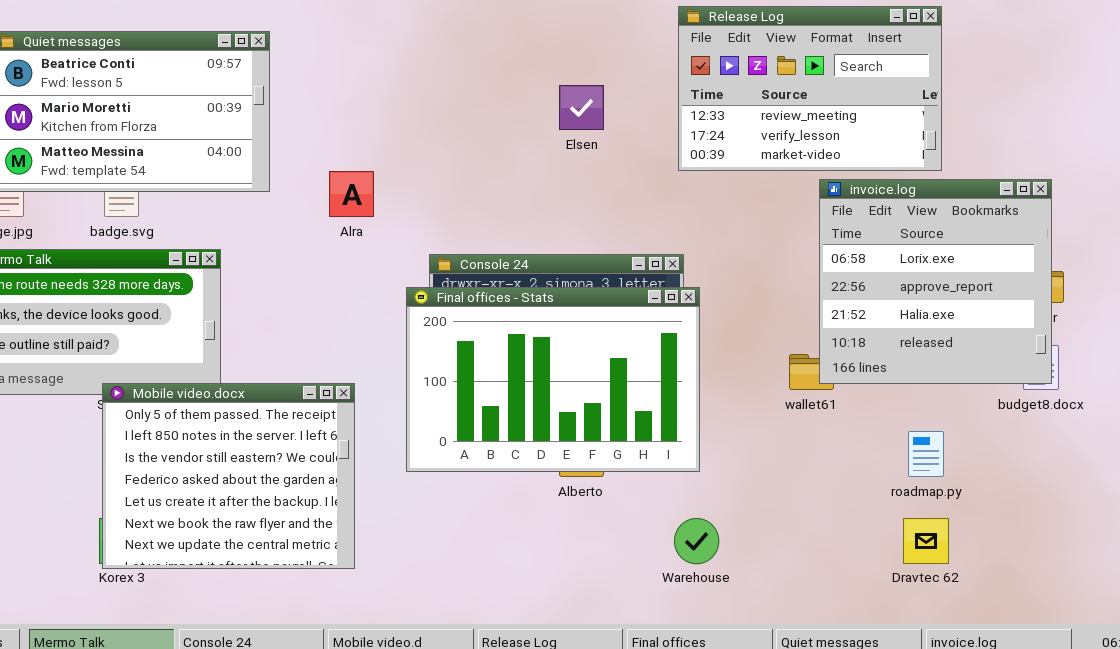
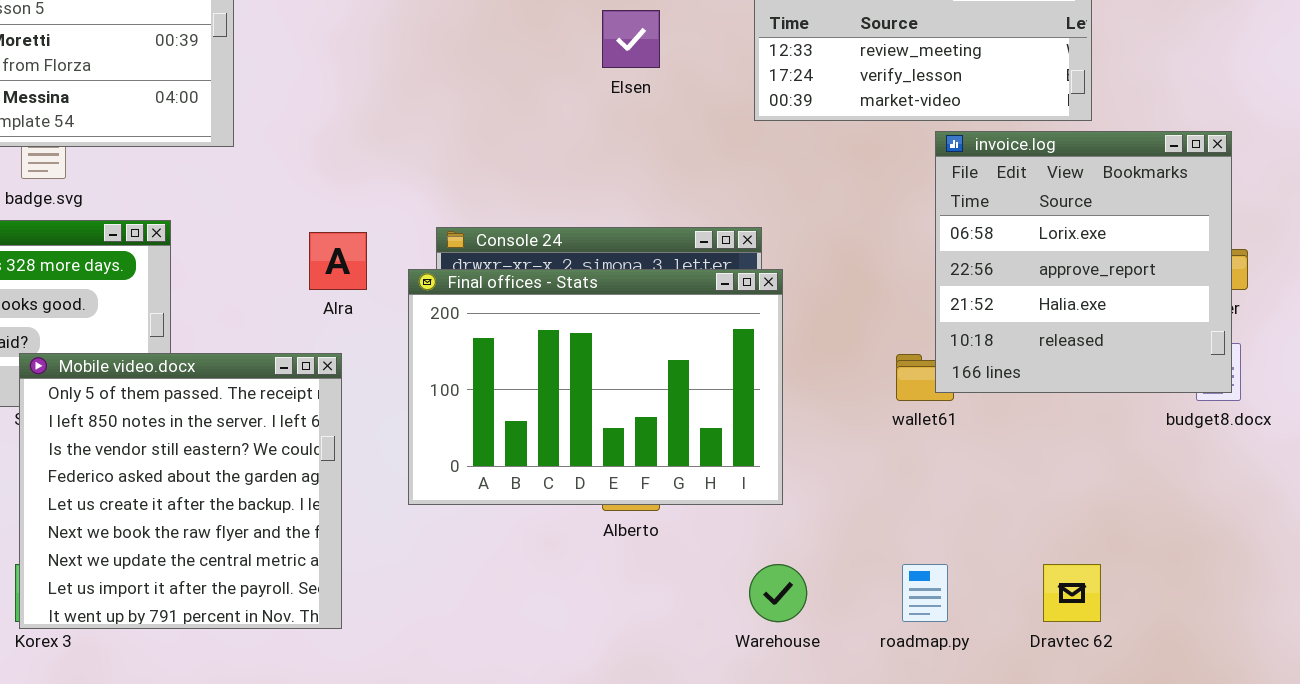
Alra: [329,171,374,217] -> [309,232,367,290], moved
Mobile video.docx: [102,383,355,569] -> [19,353,342,629], resized
roadmap.py: [908,431,944,477] -> [902,564,948,622], moved

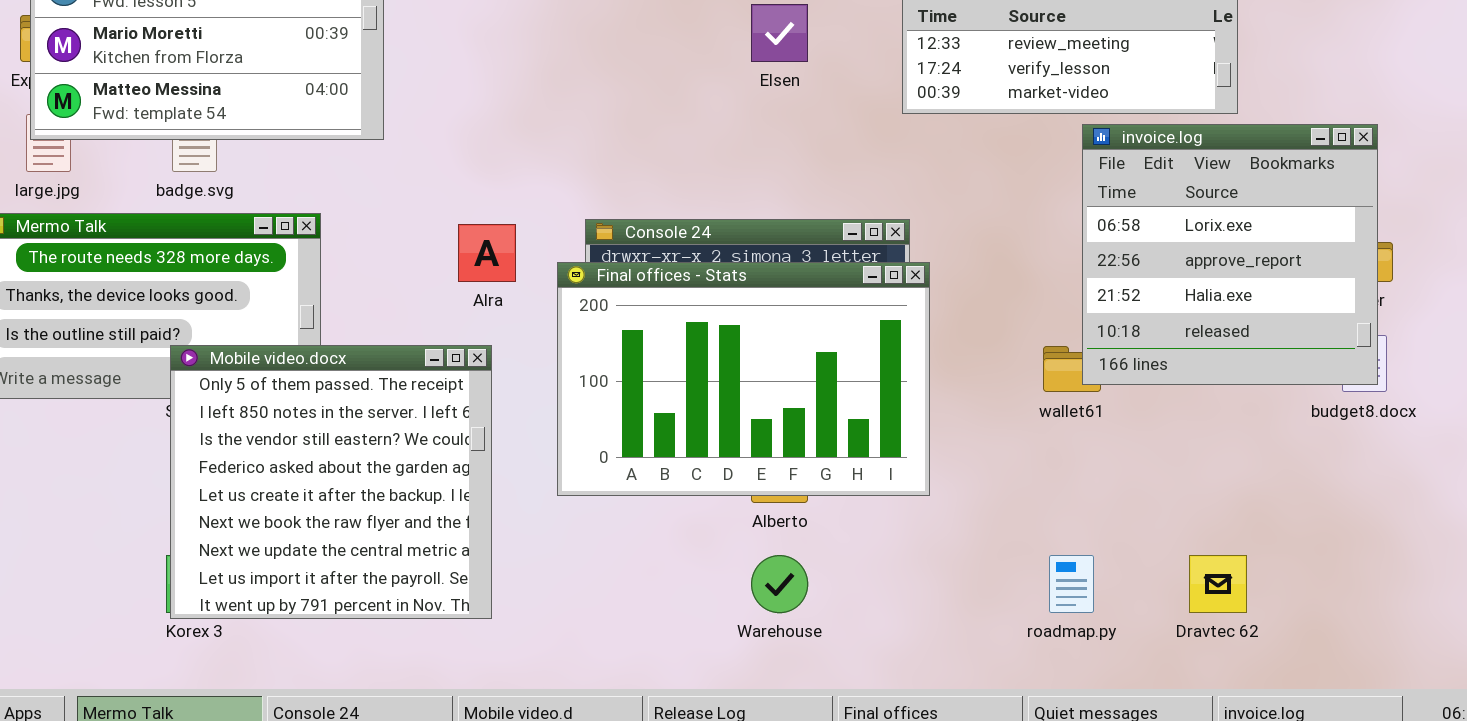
Warehouse: [749,564,807,622] -> [751,555,808,613], moved

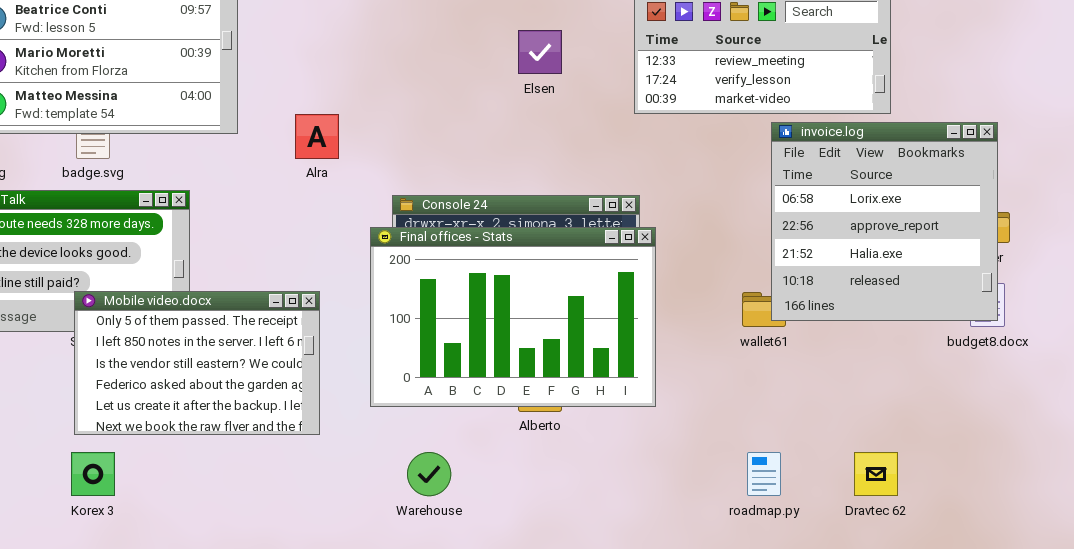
Alra: [458,224,516,282] -> [295,114,339,159], moved
Mobile video.docx: [170,345,492,619] -> [74,291,320,435], resized
Warehouse: [751,555,808,613] -> [407,452,451,496], moved

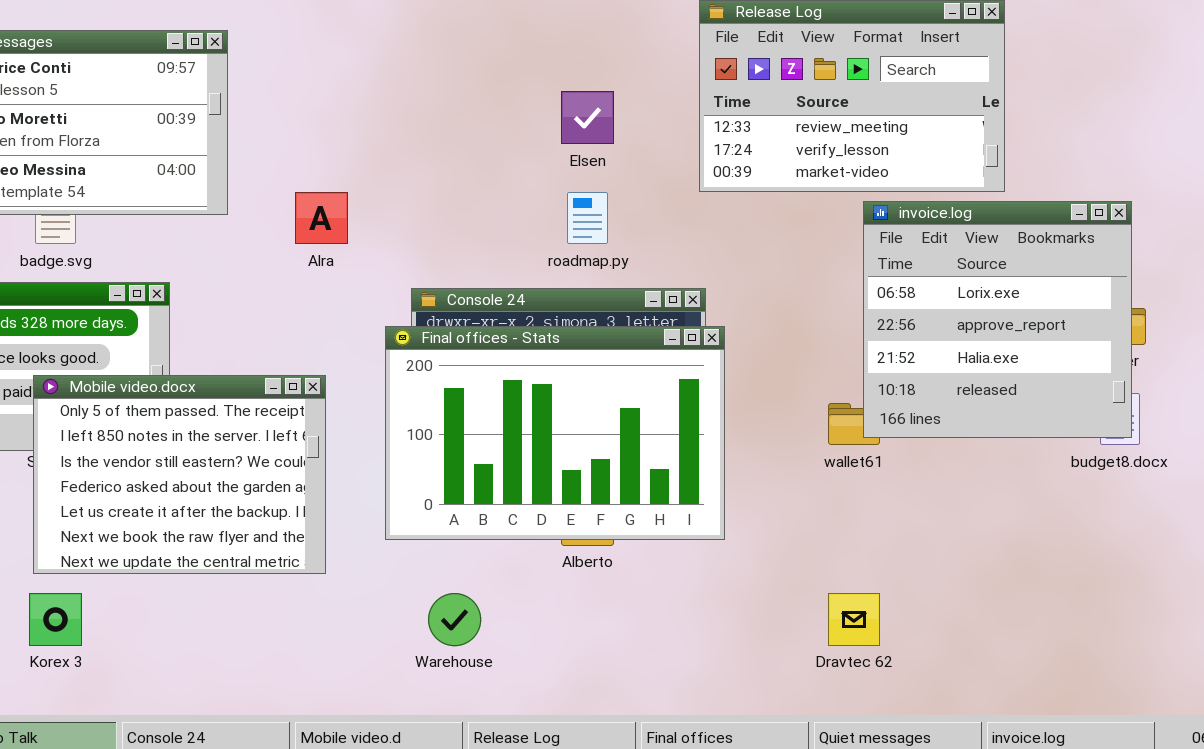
Mobile video.docx: [74,291,320,435] -> [33,375,326,574], resized
roadmap.py: [747,452,781,496] -> [567,192,608,244], moved
Dravtec 62: [854,452,898,496] -> [828,593,880,646], moved

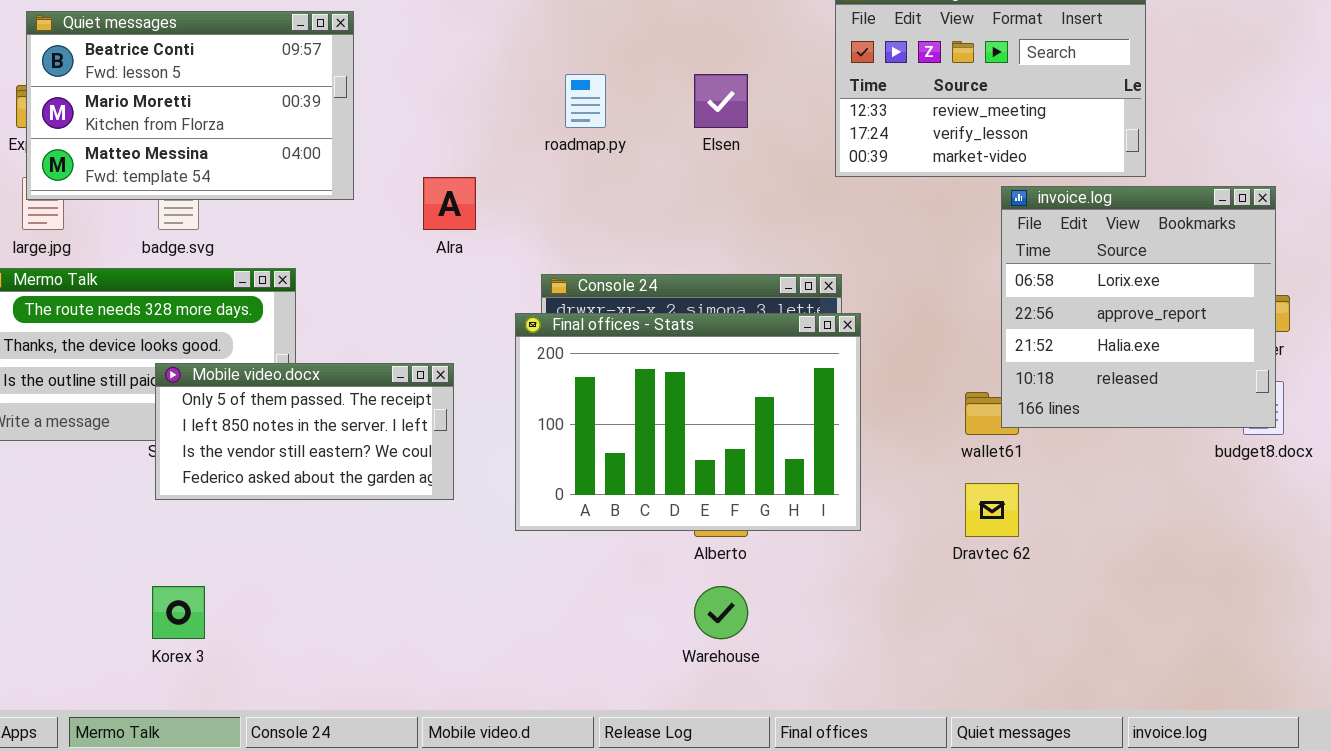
roadmap.py: [567,192,608,244] -> [565,74,606,128], moved
Mobile video.docx: [33,375,326,574] -> [155,363,454,500], resized
Warehouse: [428,593,481,646] -> [694,586,748,639], moved
Dravtec 62: [828,593,880,646] -> [965,483,1019,537], moved

